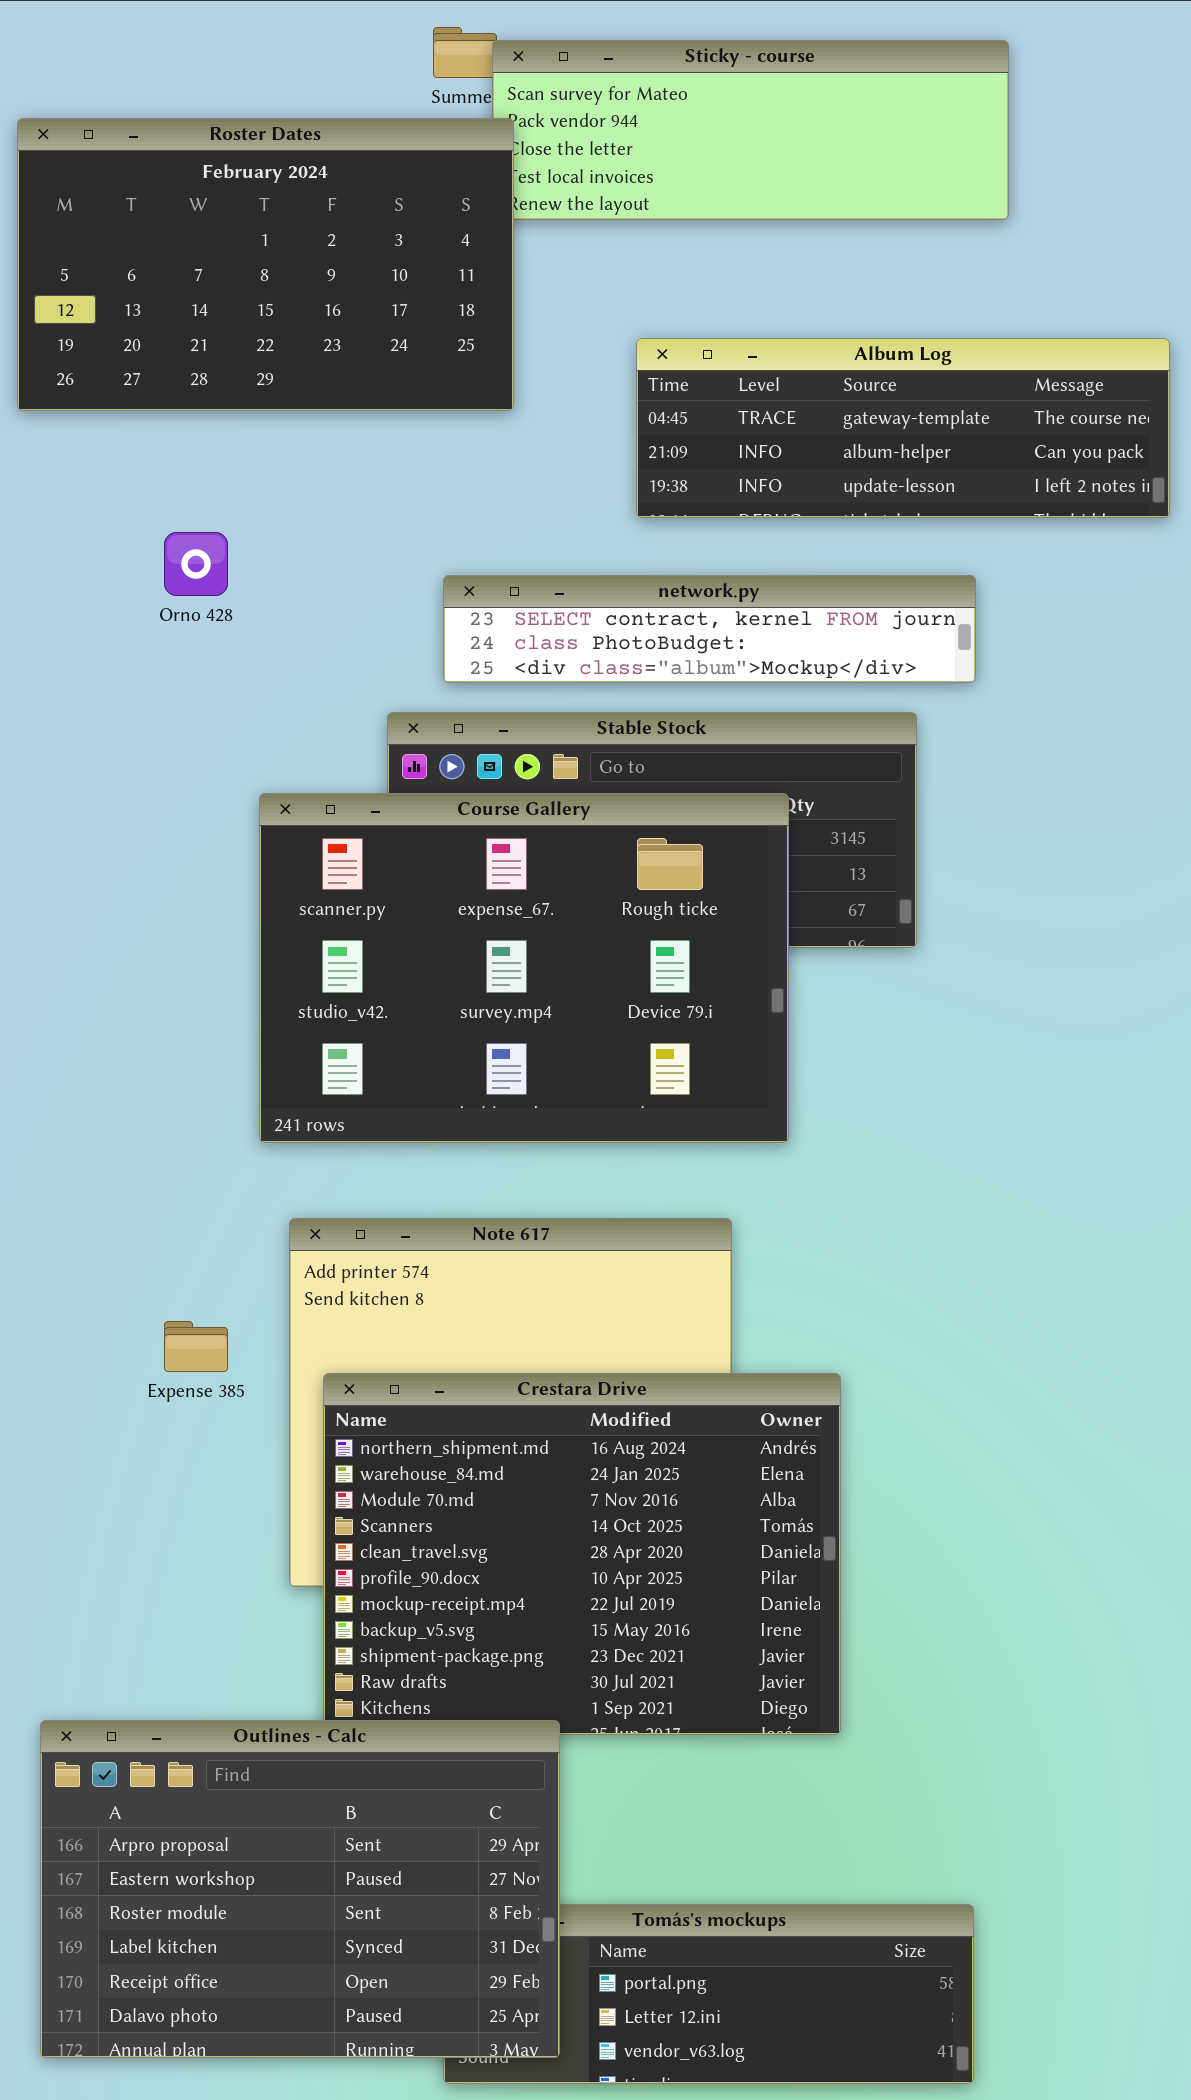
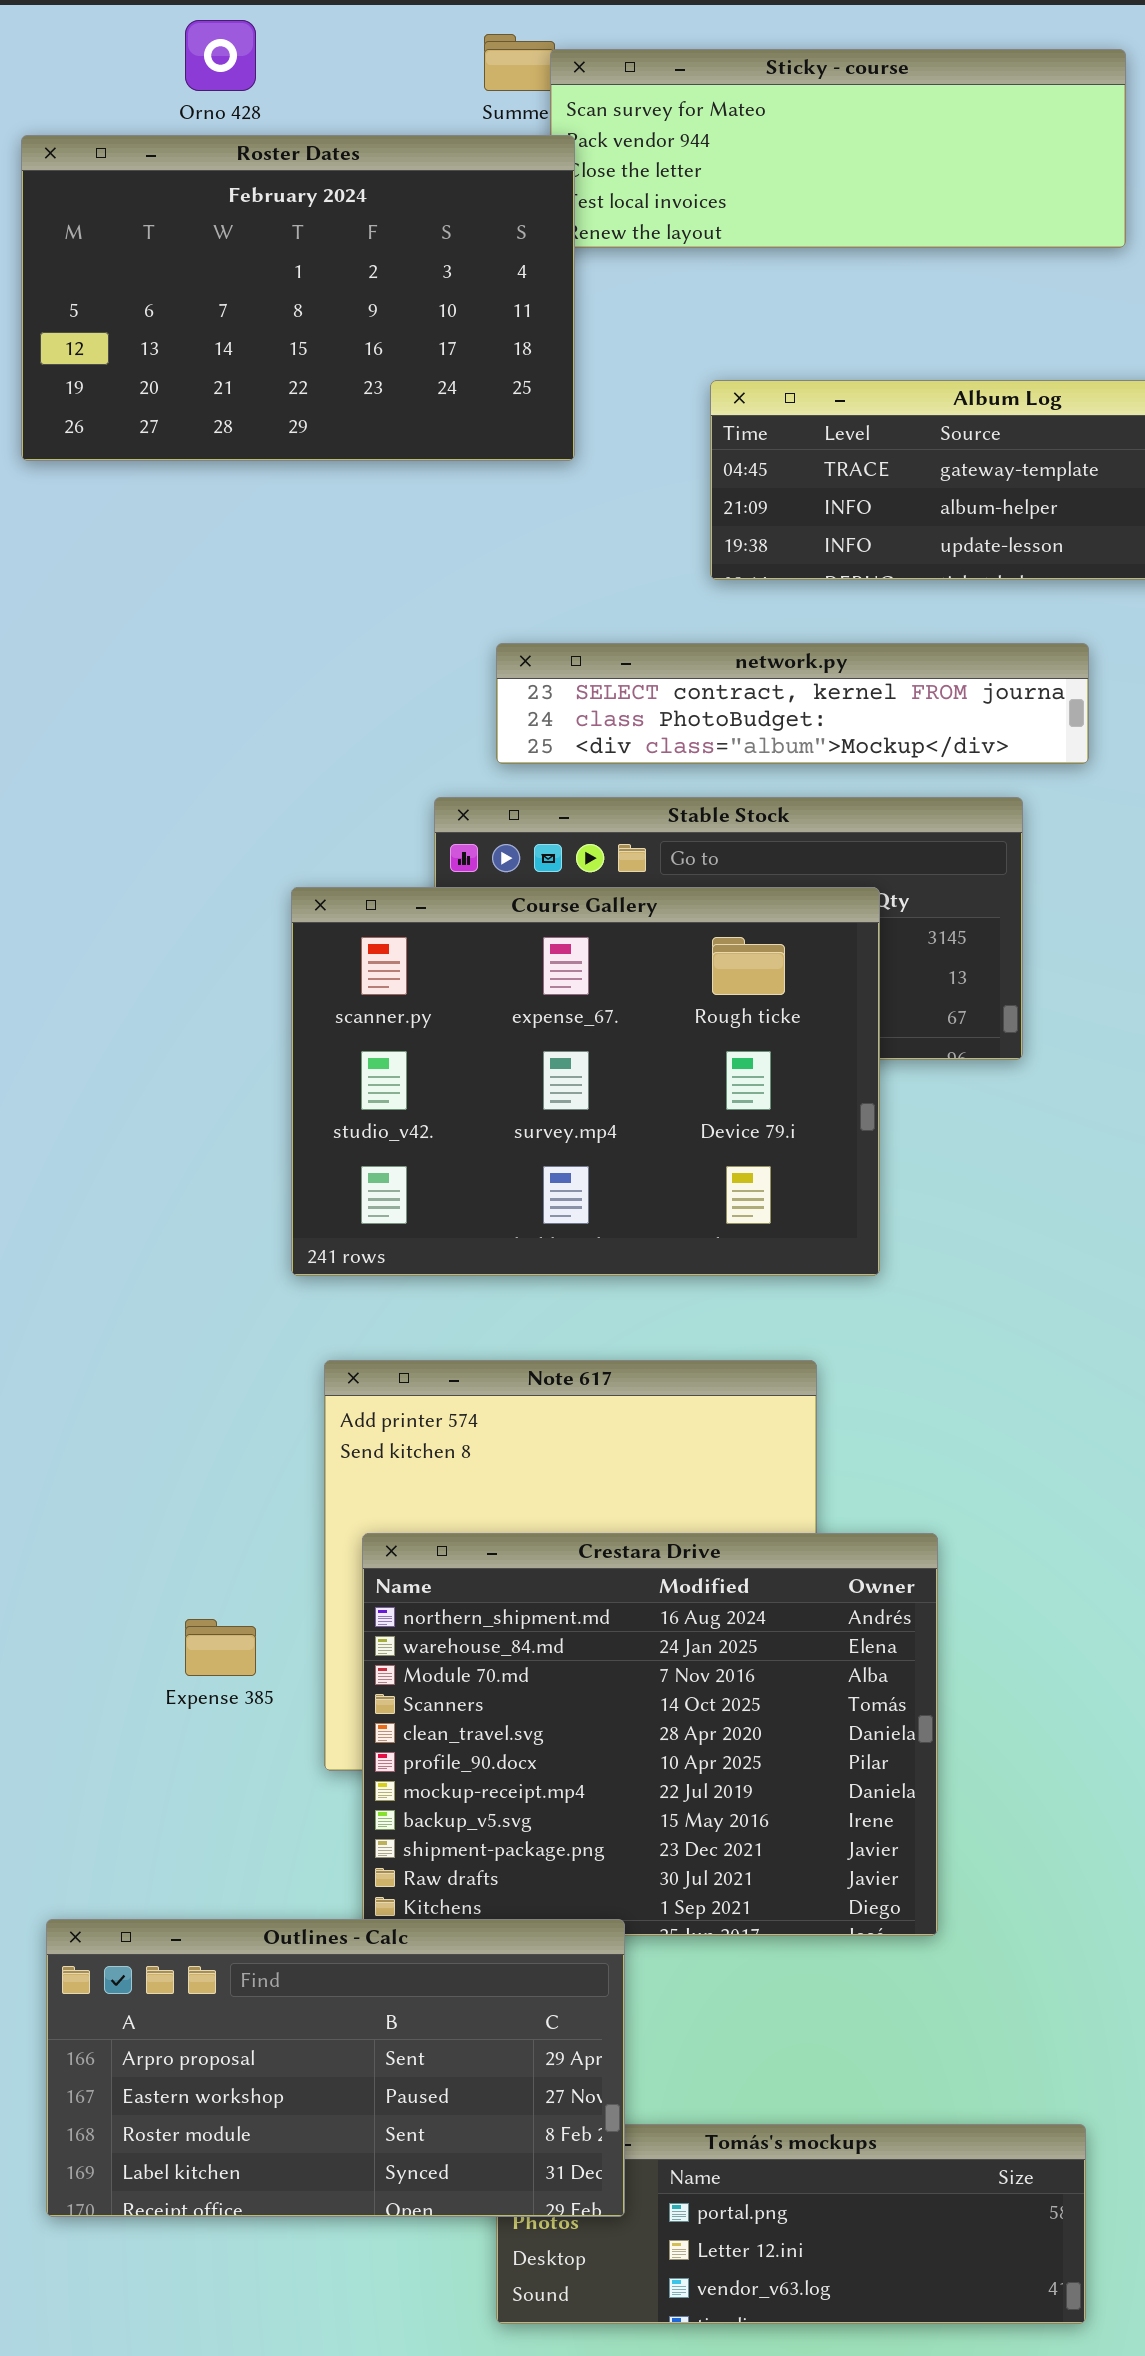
Orno 428: [164,532,228,596] -> [185,20,256,91], moved
Expense 385: [164,1321,228,1372] -> [185,1619,256,1676], moved
Outlines - Calc: [40,1720,560,2058] -> [46,1919,625,2217], resized

